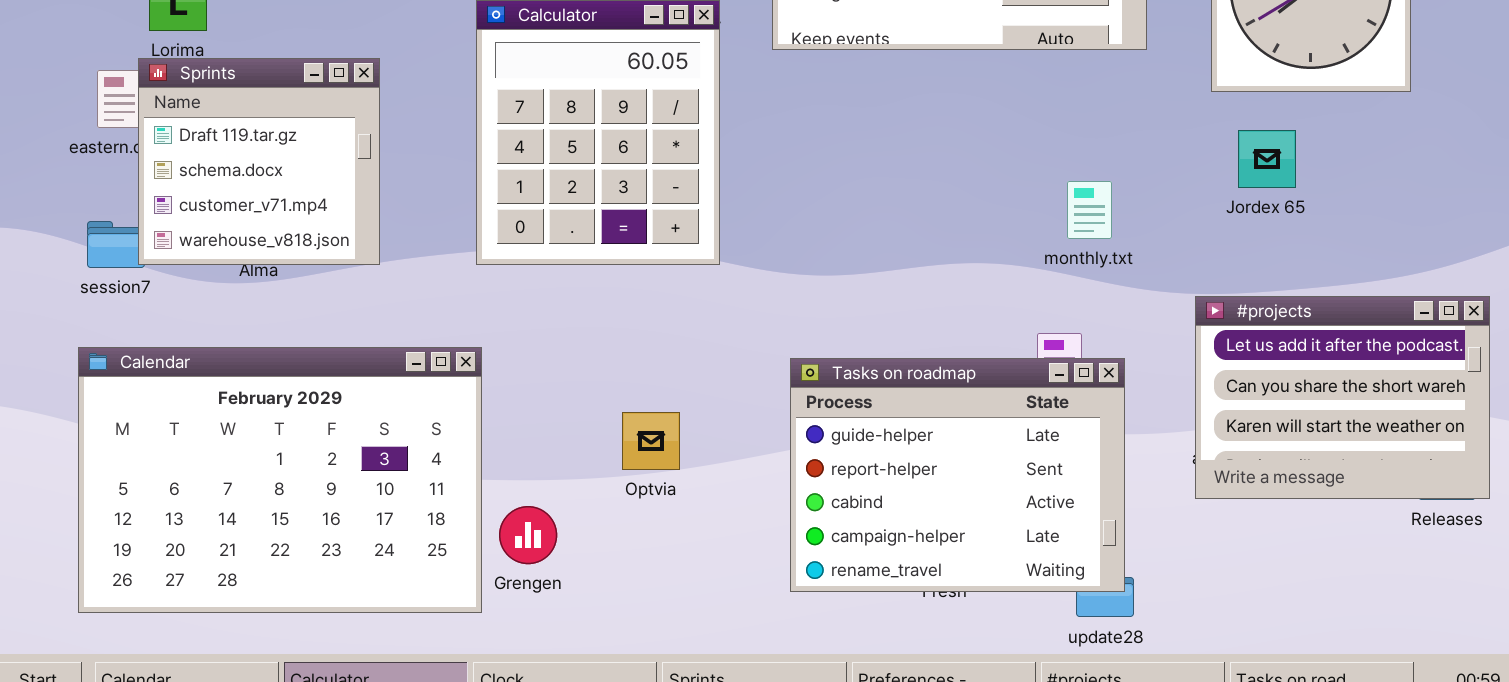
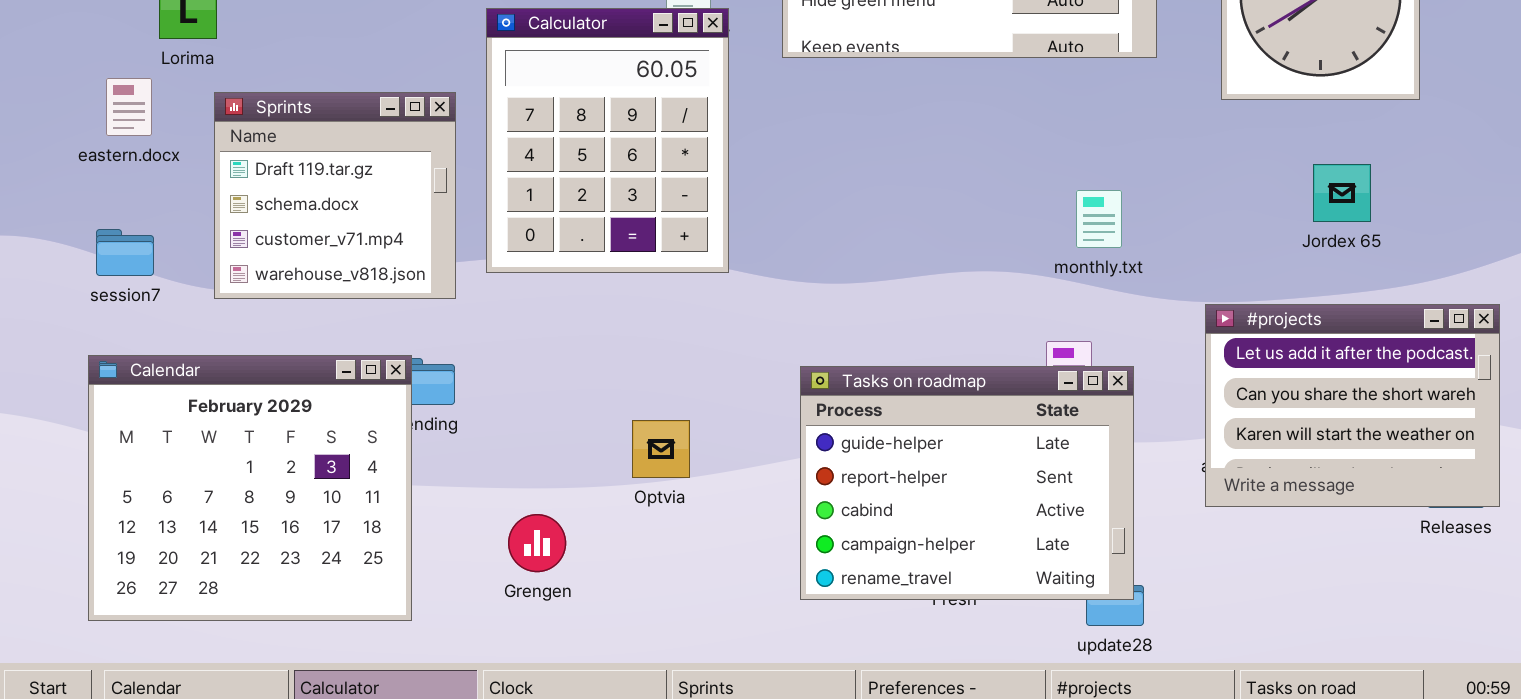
Sprints: [138,58,380,265] -> [214,92,456,299], moved
Jordex 65: [1238,130,1296,188] -> [1313,164,1371,222], moved
Calendar: [78,347,482,613] -> [88,355,412,621], resized

